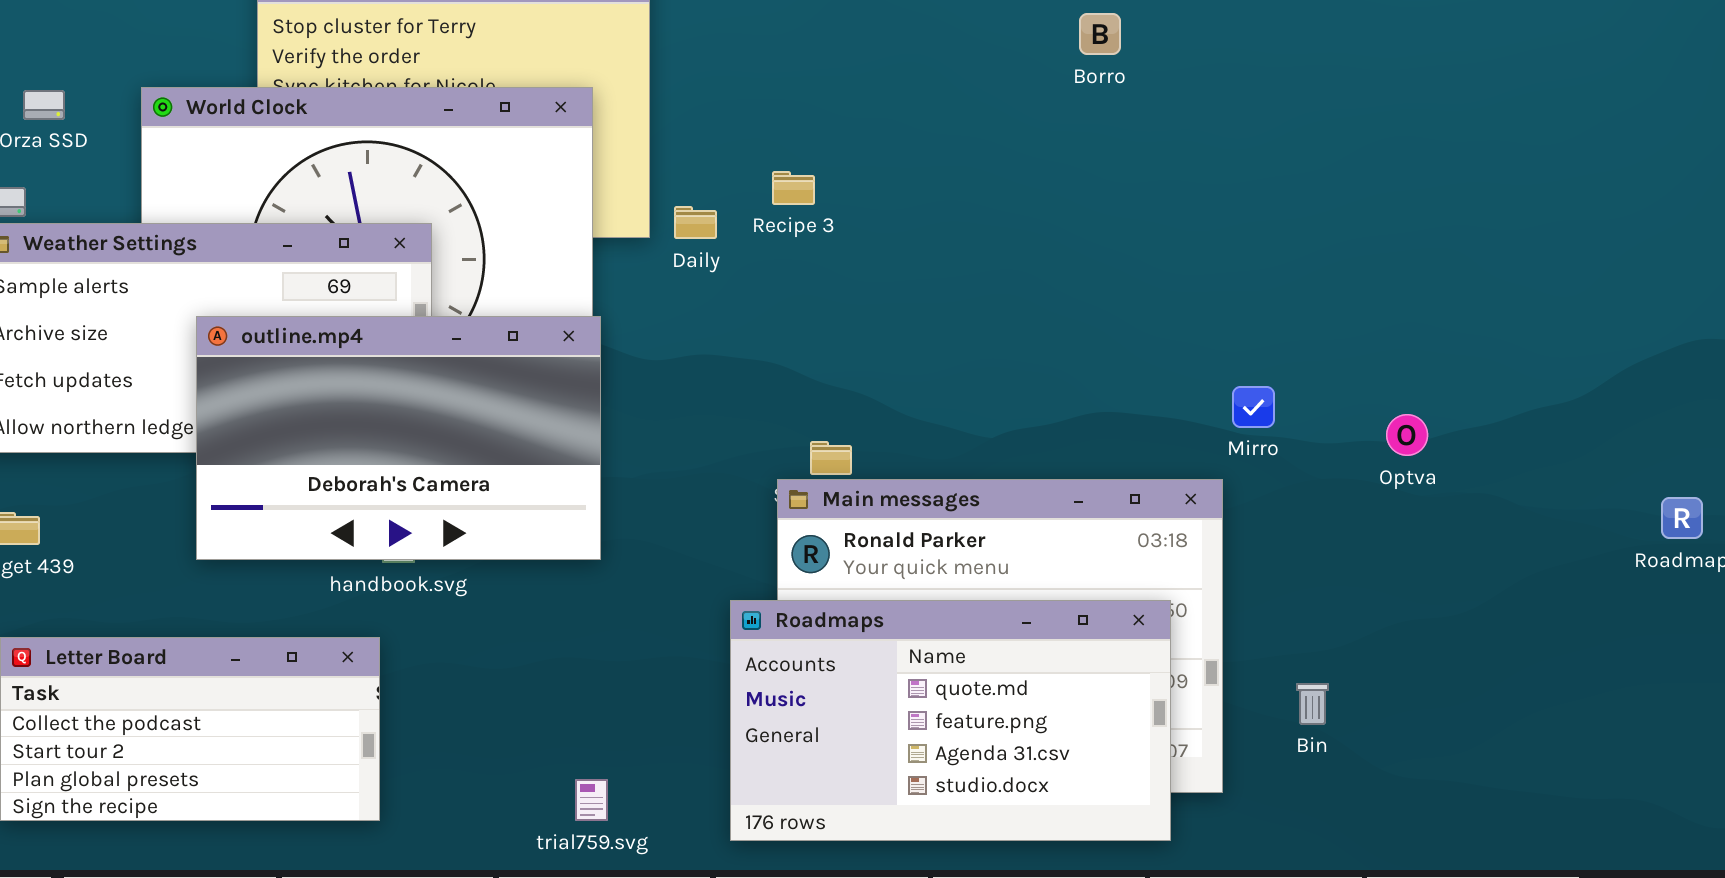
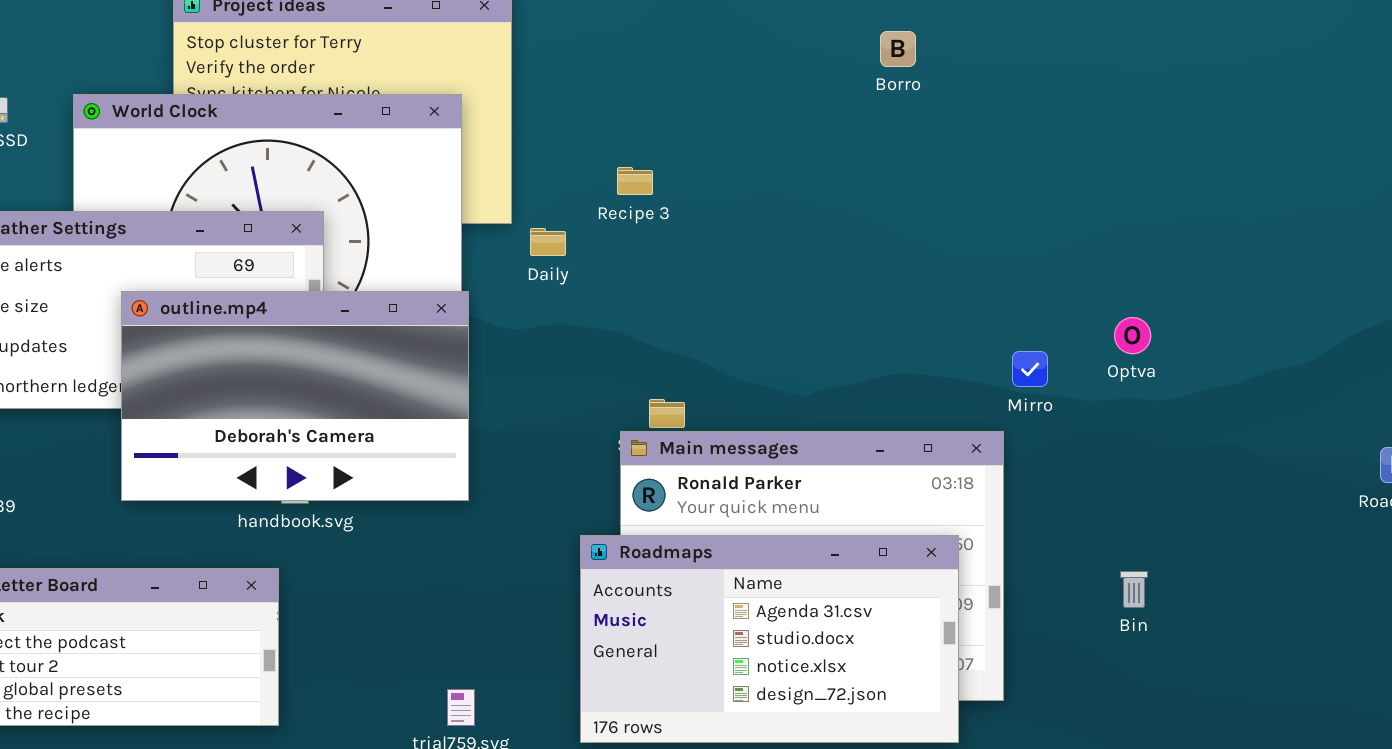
Daily: [674,206,717,239] -> [530,228,566,256], moved
Optva: [1386,414,1428,456] -> [1114,317,1151,354], moved
Roadmaps: [730,600,1171,841] -> [580,535,959,743], scrolled down 2 rows
Bin: [1296,683,1329,725] -> [1120,571,1148,608], moved

